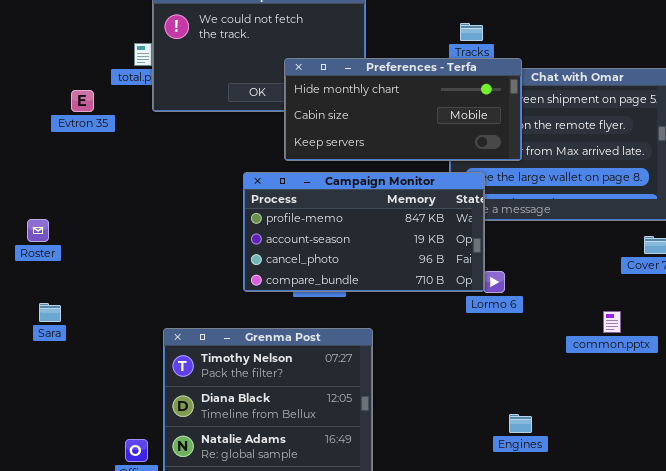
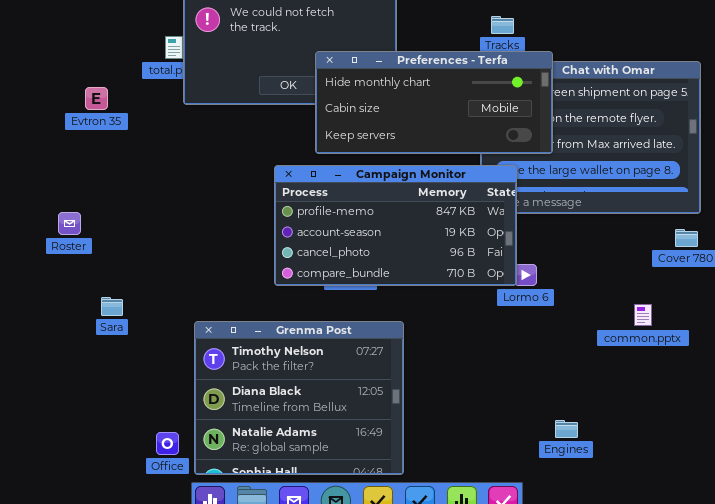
Evtron 35: [71,90,94,112] -> [85,87,108,110], moved
Sara: [39,303,61,322] -> [101,297,123,316], moved
Engines: [509,414,532,433] -> [555,420,578,438], moved

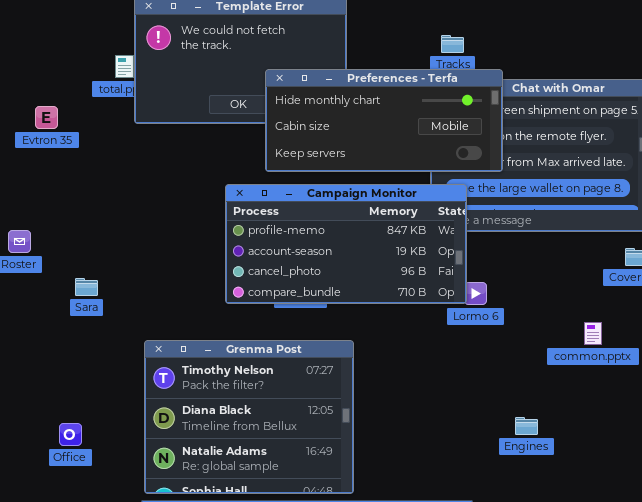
Sara: [101,297,123,316] -> [75,278,98,296], moved
Engines: [555,420,578,438] -> [515,417,538,435], moved
Office: [156,432,179,455] -> [59,423,82,446], moved

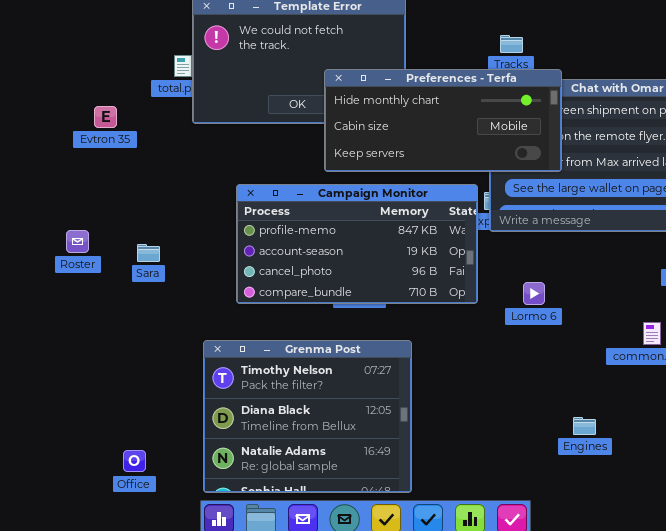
Campaign Monitor: [225,184,467,304] -> [236,184,478,304], moved
Sara: [75,278,98,296] -> [137,244,160,262], moved
Office: [59,423,82,446] -> [123,450,146,472], moved

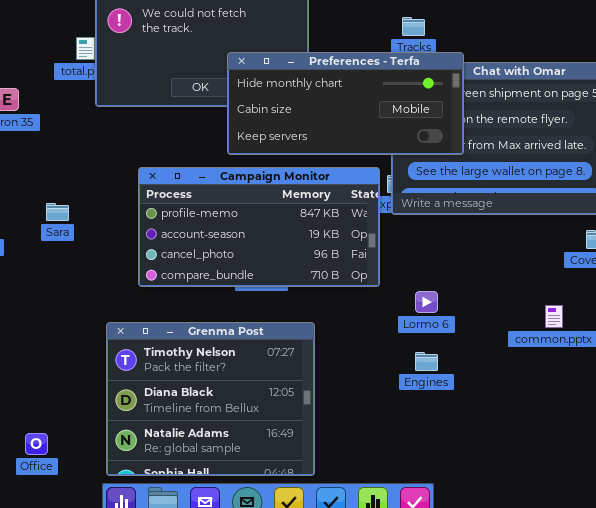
Sara: [137,244,160,262] -> [46,203,69,221], moved
Lormo 6: [523,282,545,305] -> [415,291,438,313], moved
Engines: [573,417,596,435] -> [415,352,438,371], moved

